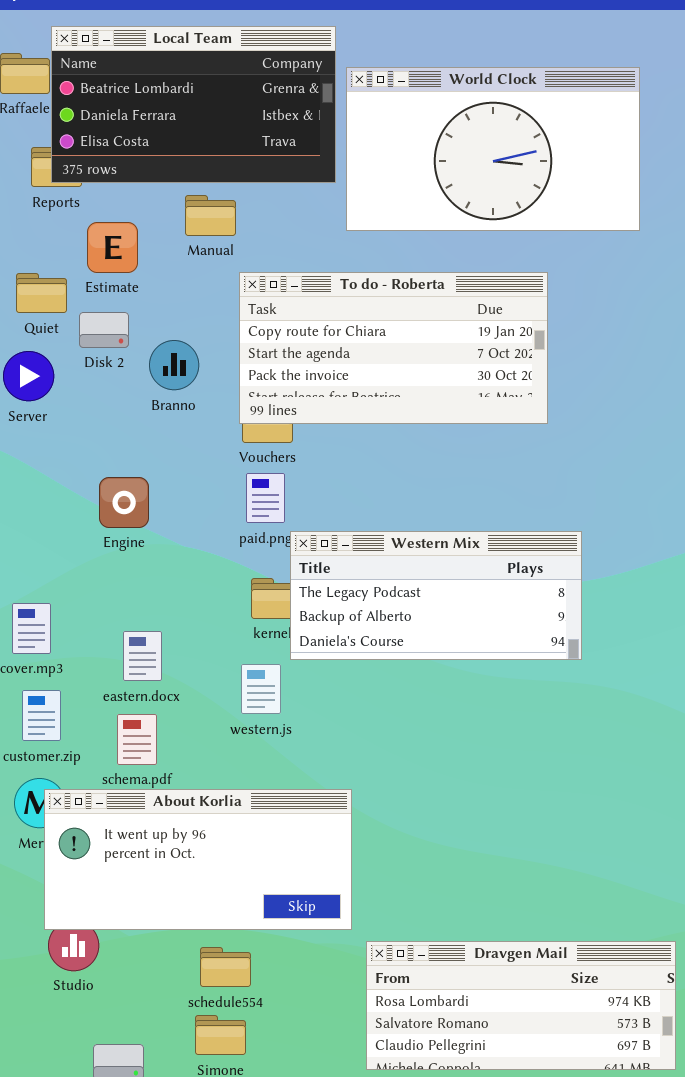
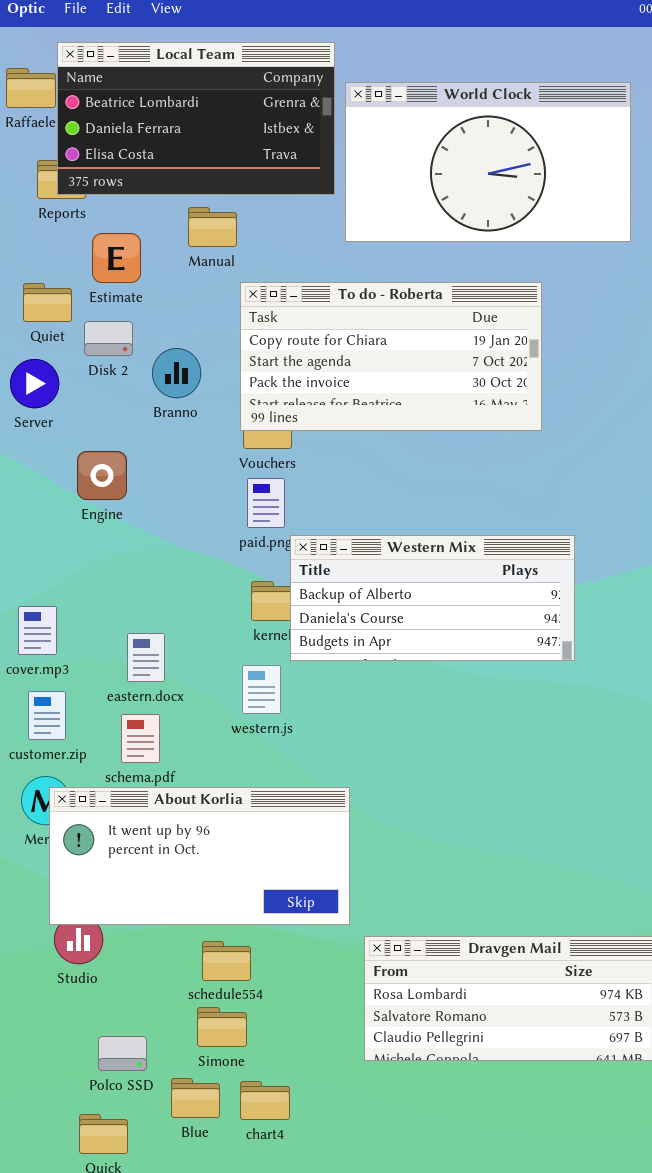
Engine: [99,477,149,528] -> [77,451,127,500], moved
Western Mix: [290,531,582,660] -> [290,535,575,661], scrolled down 1 row

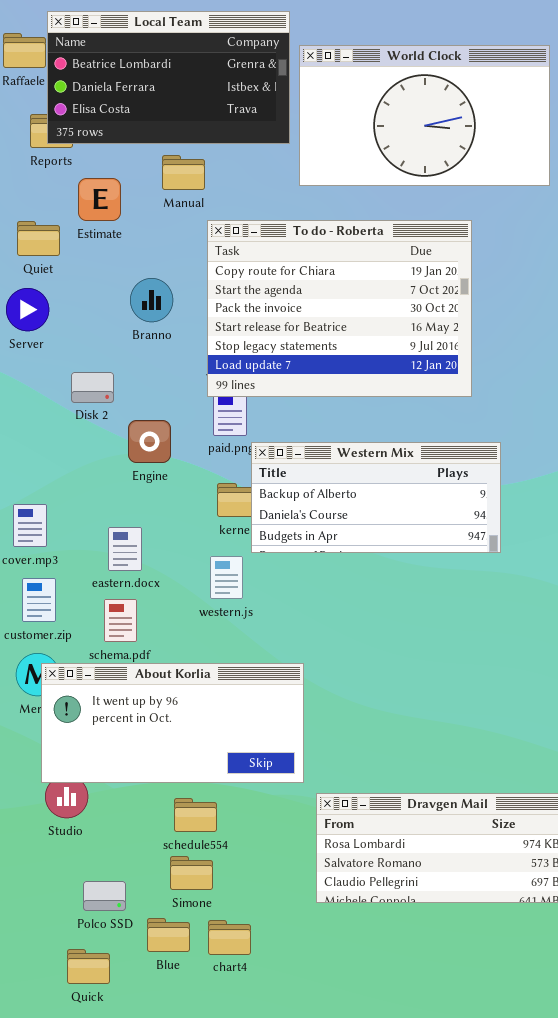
To do - Roberta: [240,282,542,431] -> [207,220,472,397], resized
Disk 2: [84,321,133,356] -> [71,372,114,403], moved
Engine: [77,451,127,500] -> [128,420,171,463], moved

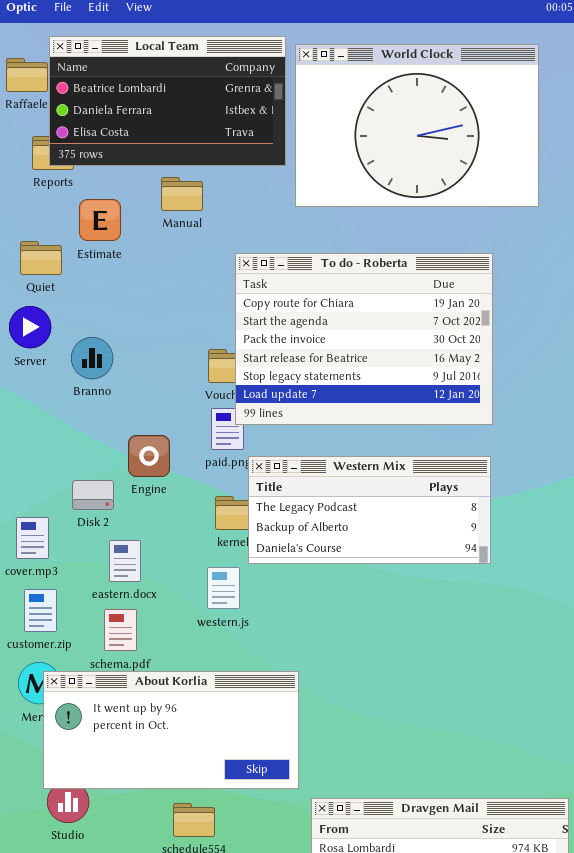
World Clock: [299,45,550,186] -> [295,44,539,207], resized
To do - Roberta: [207,220,472,397] -> [235,253,493,425], moved
Branno: [130,278,173,322] -> [71,337,113,379], moved
Disk 2: [71,372,114,403] -> [72,480,114,510], moved
Western Mix: [251,442,501,553] -> [248,456,491,564], scrolled up 1 row

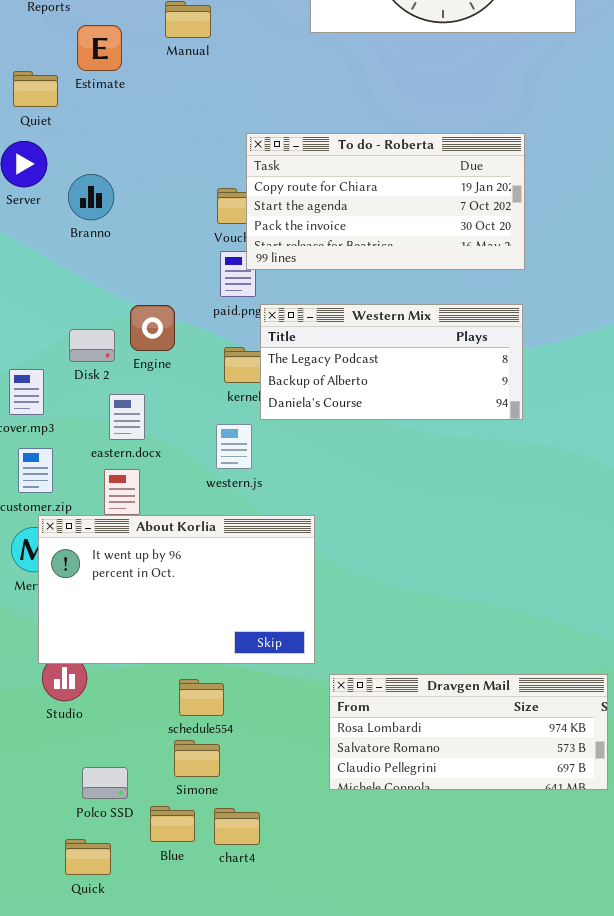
To do - Roberta: [235,253,493,425] -> [246,133,525,270], resized
Engine: [128,435,170,477] -> [130,305,175,351], moved
About Korlia: [43,671,299,789] -> [38,515,315,664], resized

